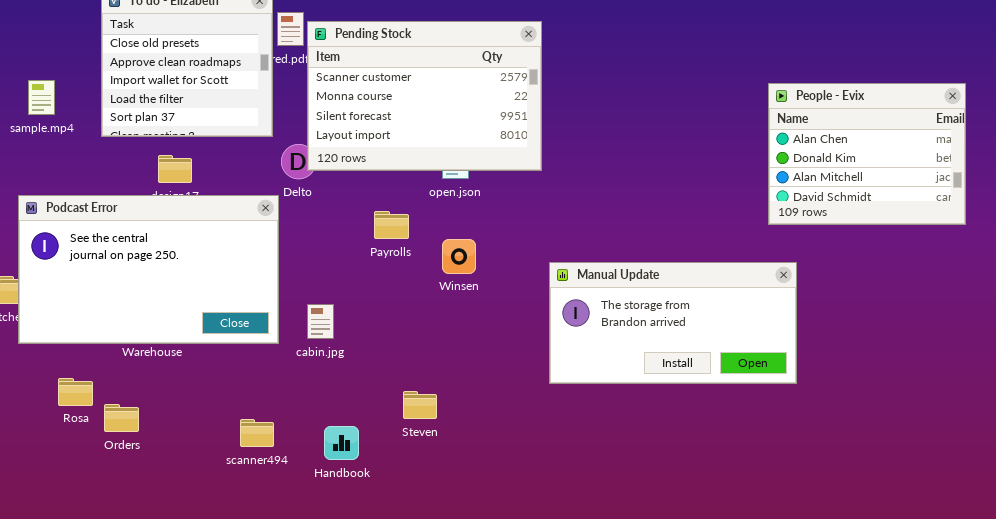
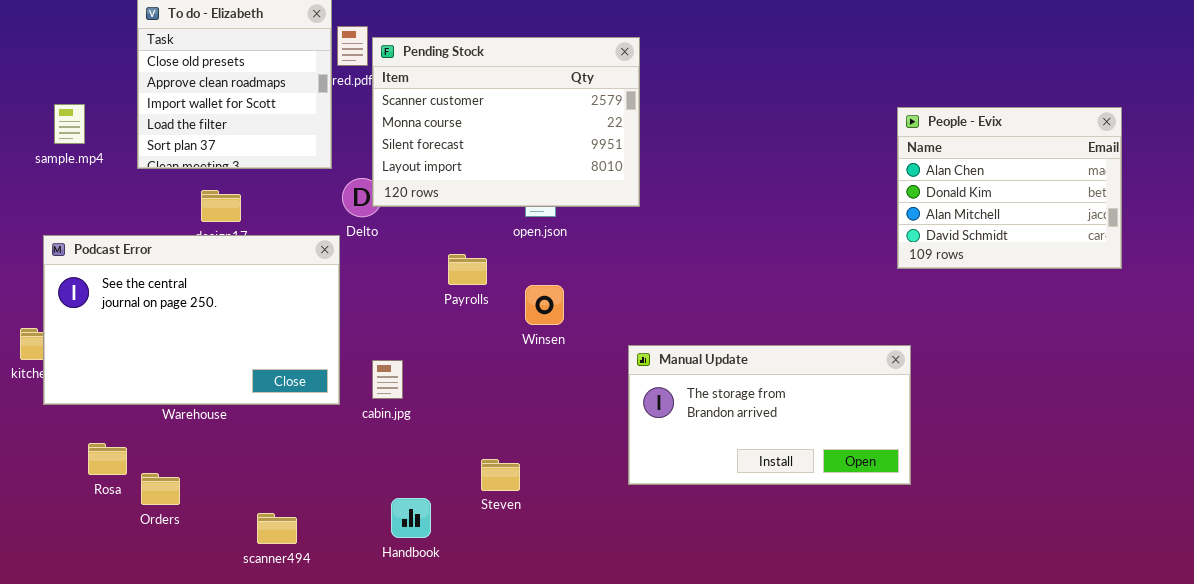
Manual Update: [549,262,797,384] -> [628,345,911,485], moved
scanner494: [240,419,274,447] -> [257,513,297,544], moved

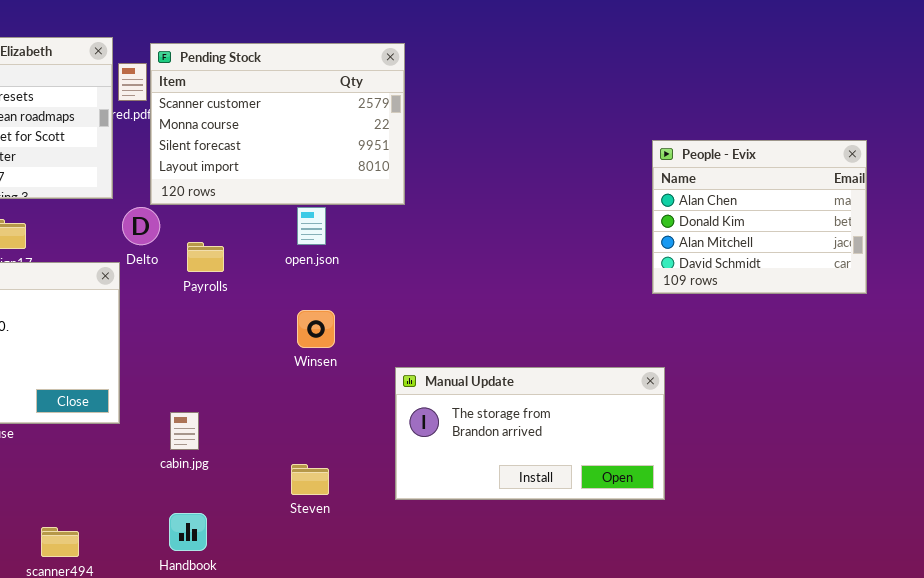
Pending Stock: [372,37,640,207] -> [150,43,405,205], moved
Payrolls: [448,254,487,285] -> [187,242,224,272], moved
cabin.jpg: [372,360,403,399] -> [170,412,199,450], moved
Steven: [481,459,520,491] -> [291,464,329,495], moved

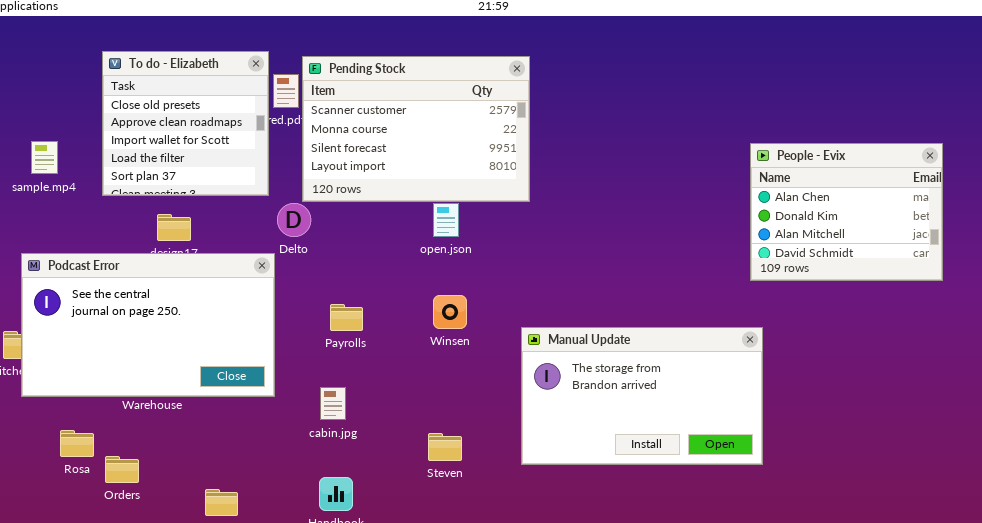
Payrolls: [187,242,224,272] -> [330,304,363,331], moved
Manual Update: [395,367,665,500] -> [521,327,763,465], resized

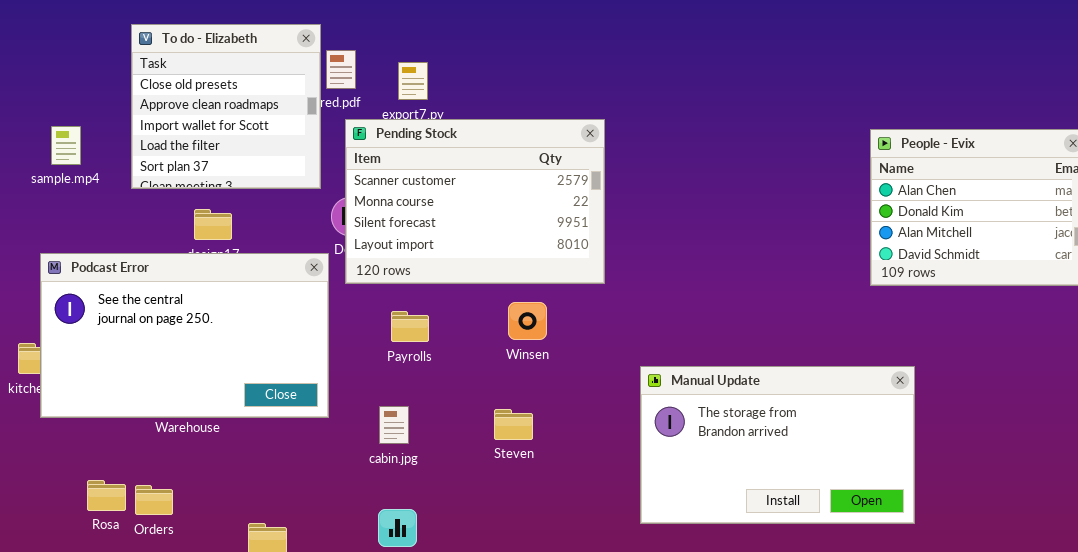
Pending Stock: [302,56,530,202] -> [345,119,605,284], moved
Manual Update: [521,327,763,465] -> [640,366,915,524], moved
Rosa: [60,430,94,457] -> [87,480,126,511], moved
Steven: [428,433,462,461] -> [494,409,533,440], moved

